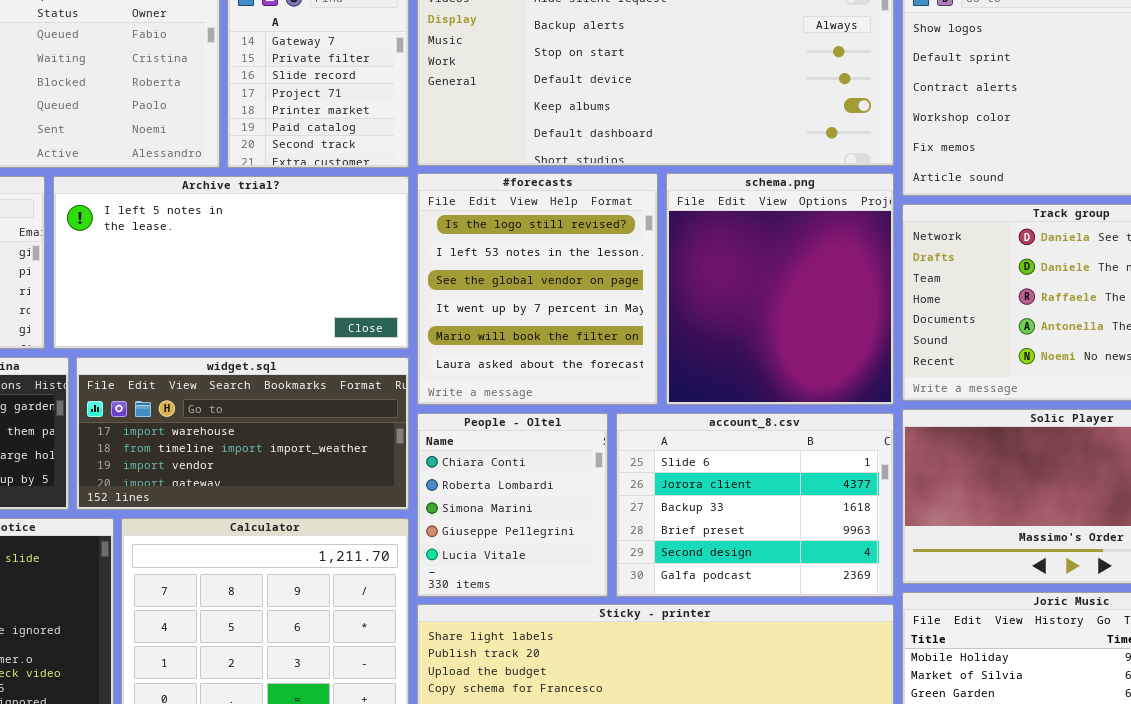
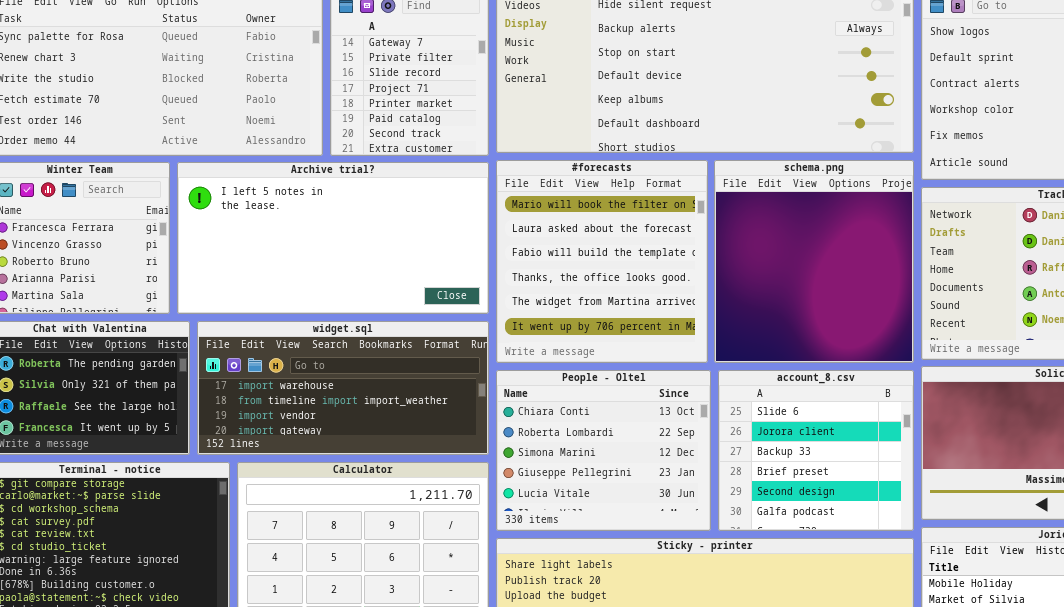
#forecasts: [417,173,658,405] -> [496,160,708,363], scrolled down 4 rows
People - Oltel: [417,413,608,597] -> [496,370,711,531], resized
account_8.csv: [616,413,894,597] -> [718,370,914,531], resized

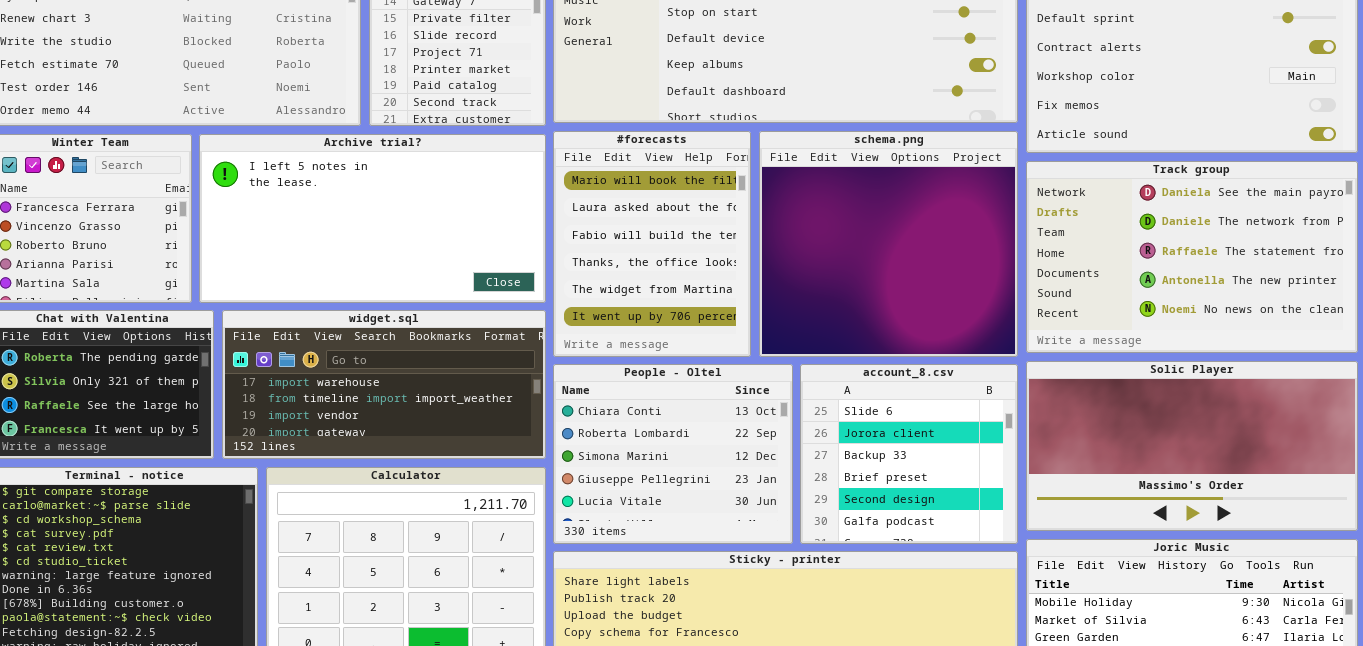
#forecasts: [496,160,708,363] -> [553,131,751,357], resized
schema.png: [714,160,914,363] -> [759,131,1018,357], resized

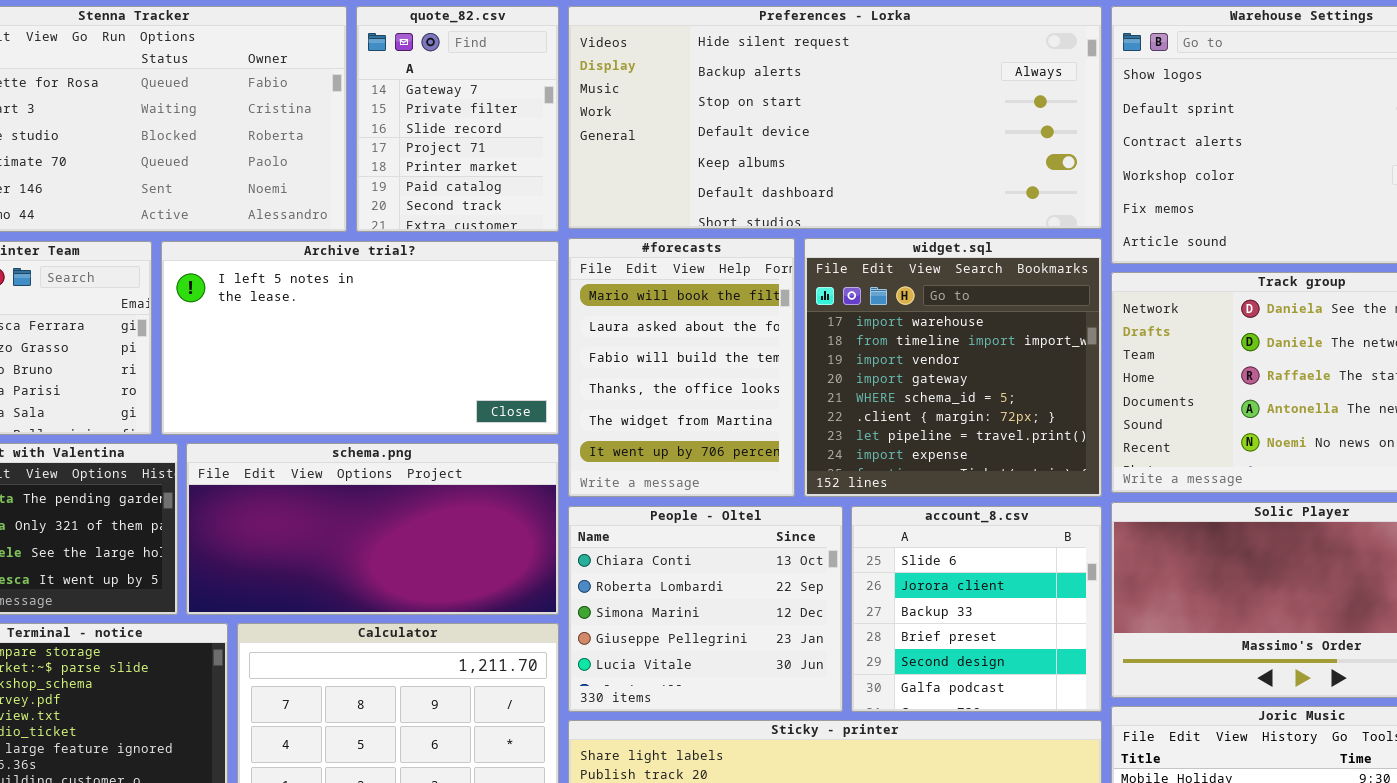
schema.png: [759,131,1018,357] -> [186,443,559,615], moved, resized
widget.sql: [222,310,546,459] -> [804,238,1102,497], moved, resized

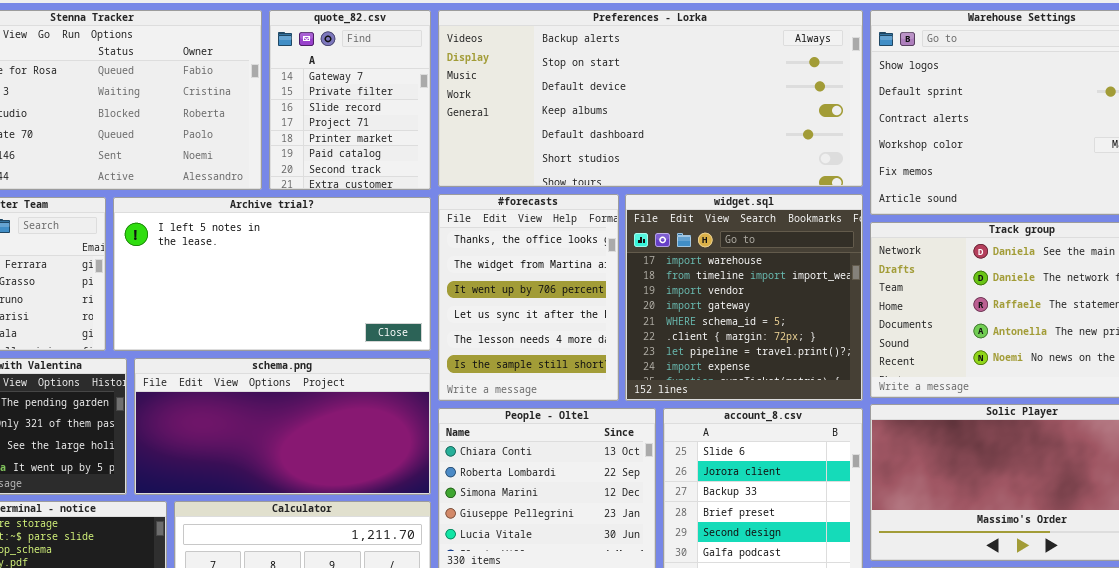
Preferences - Lorka: [568,6,1102,229] -> [438,10,863,187], scrolled down 1 row
#forecasts: [568,238,795,497] -> [438,194,619,401], scrolled down 3 rows

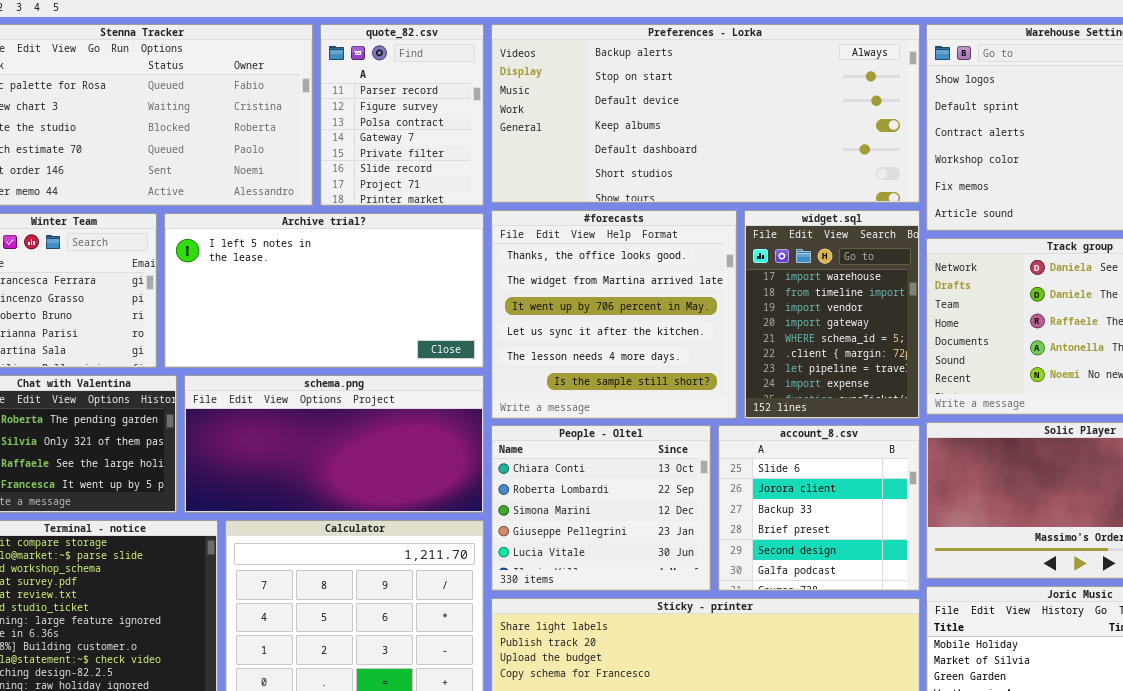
quote_82.csv: [269,10,431,190] -> [320,24,484,206], scrolled up 3 rows
#forecasts: [438,194,619,401] -> [491,210,737,419], resized
widget.sql: [625,194,863,401] -> [744,210,920,419], resized

